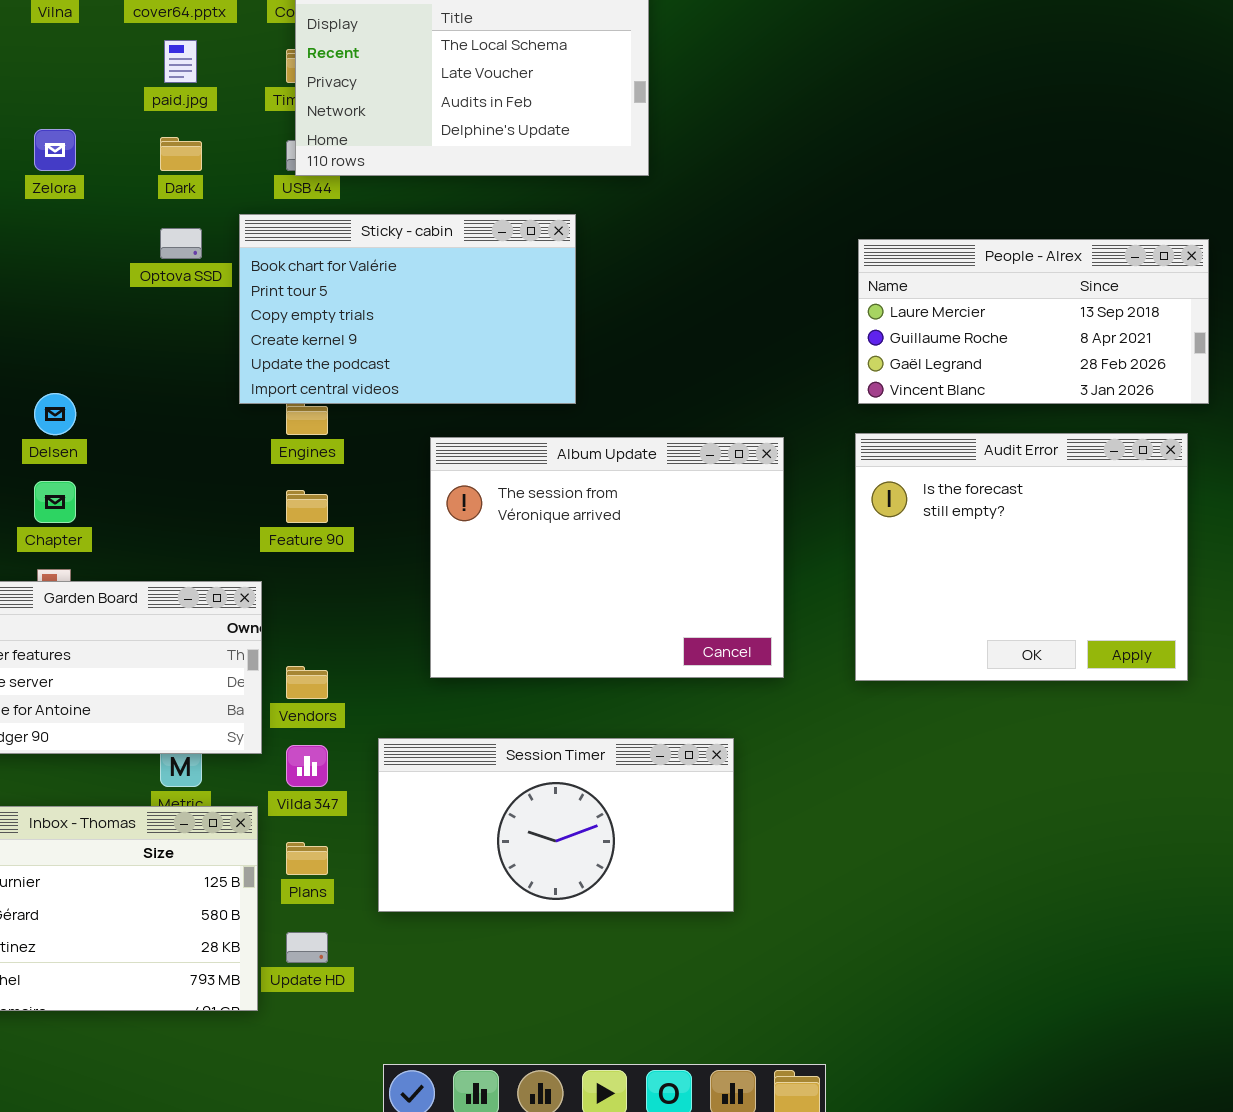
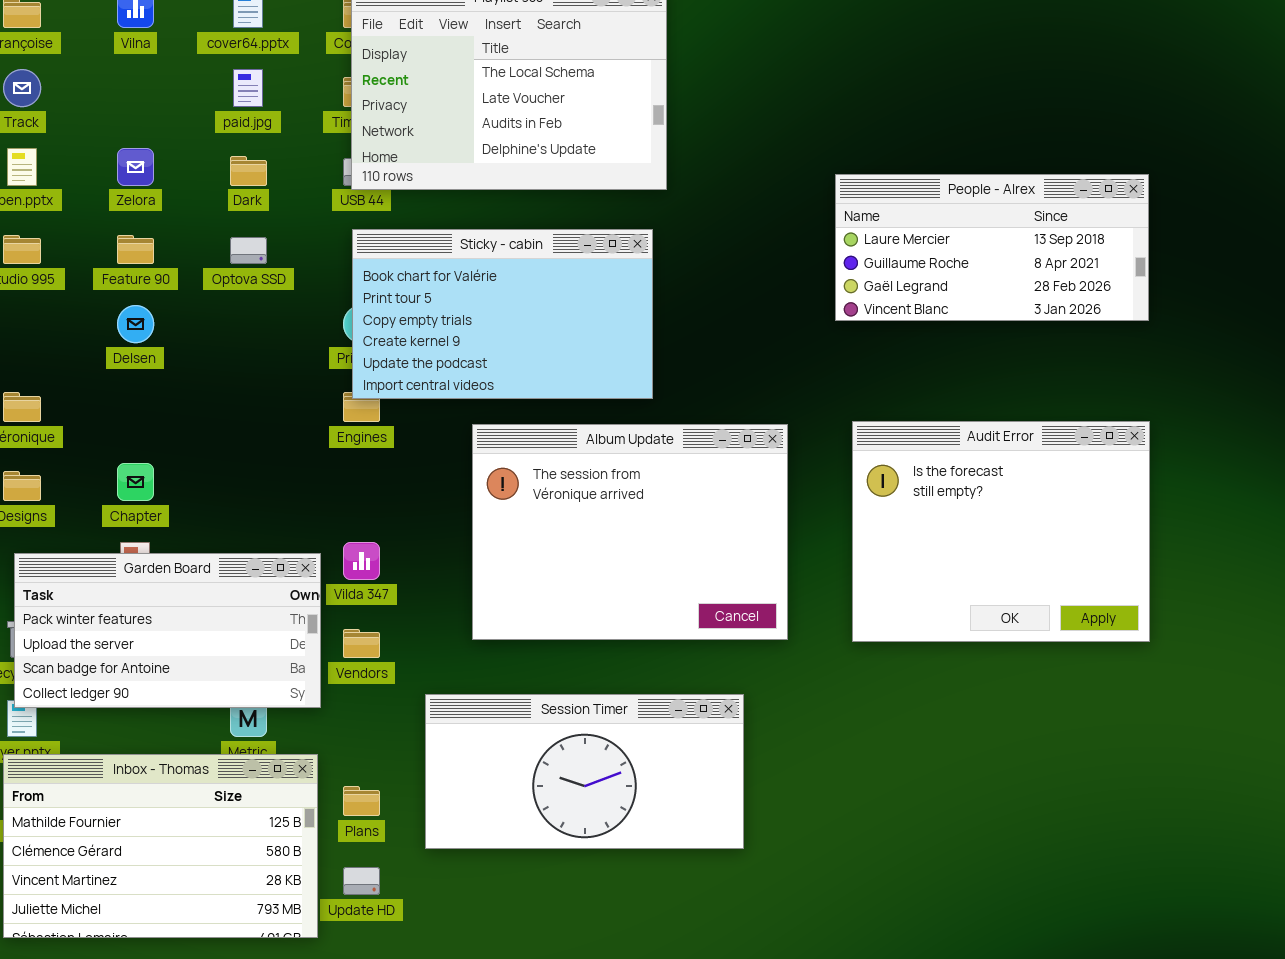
Sticky - cabin: [239,214,576,404] -> [352,229,653,399], moved
People - Alrex: [858,239,1209,404] -> [835,174,1149,321], moved
Delsen: [34,393,76,435] -> [117,305,154,343], moved
Feature 90: [286,490,328,523] -> [117,235,154,264], moved
Vilda 347: [286,745,328,787] -> [343,542,380,580], moved

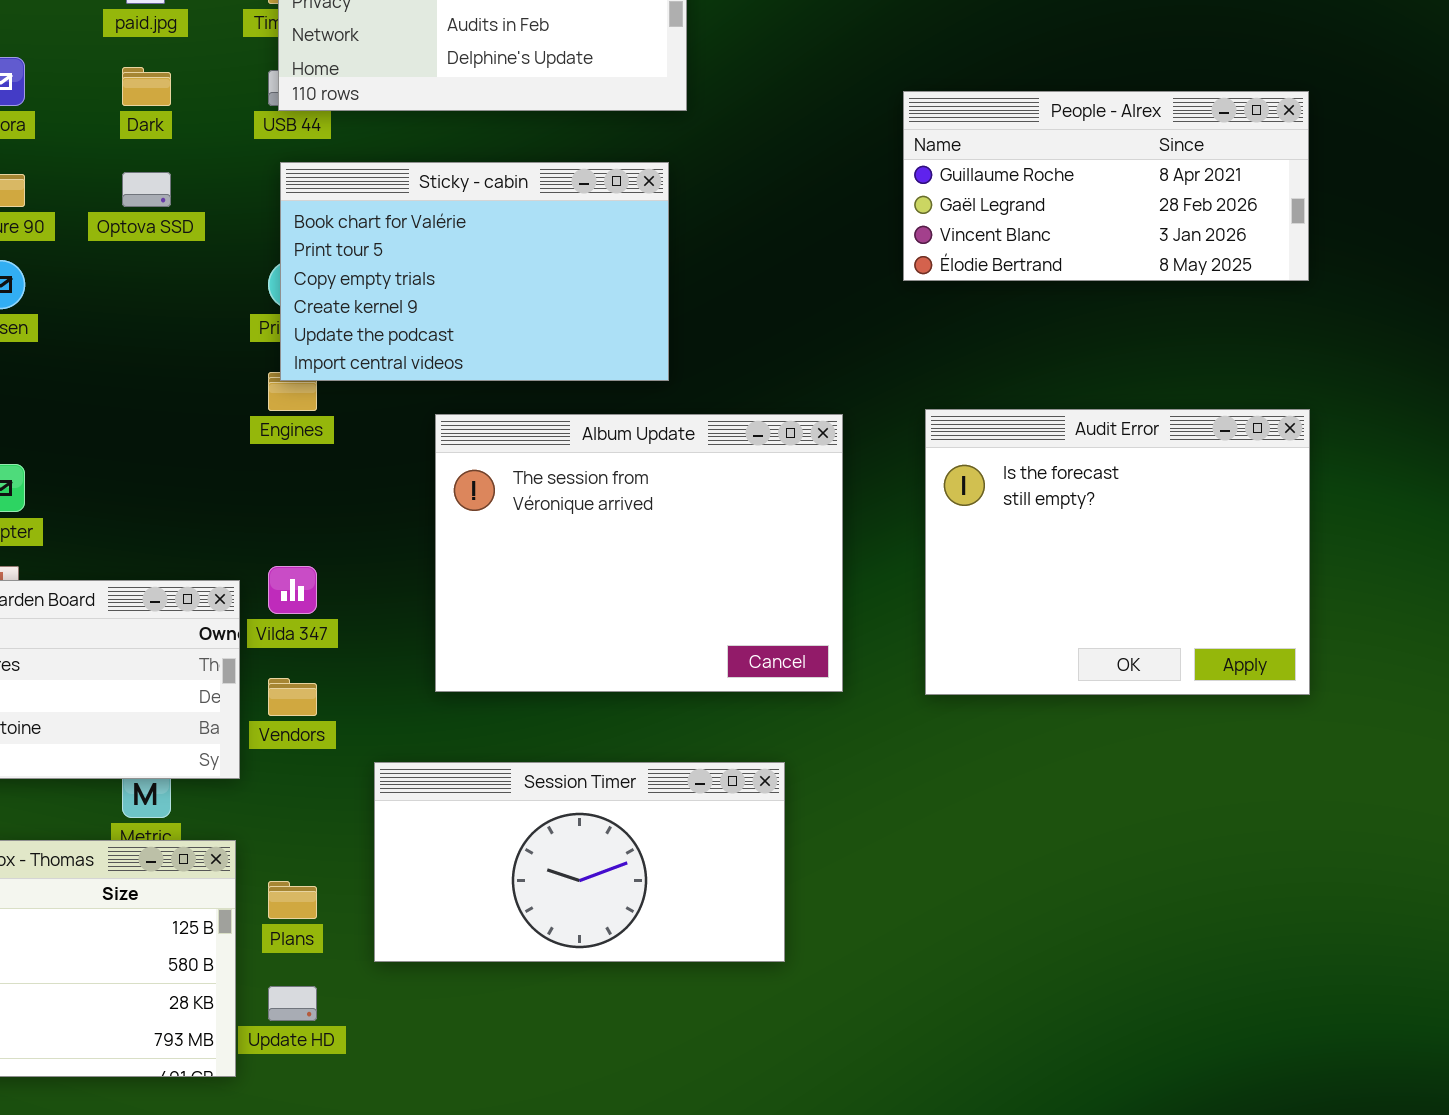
People - Alrex: [835,174,1149,321] -> [903,91,1309,281], scrolled down 1 row

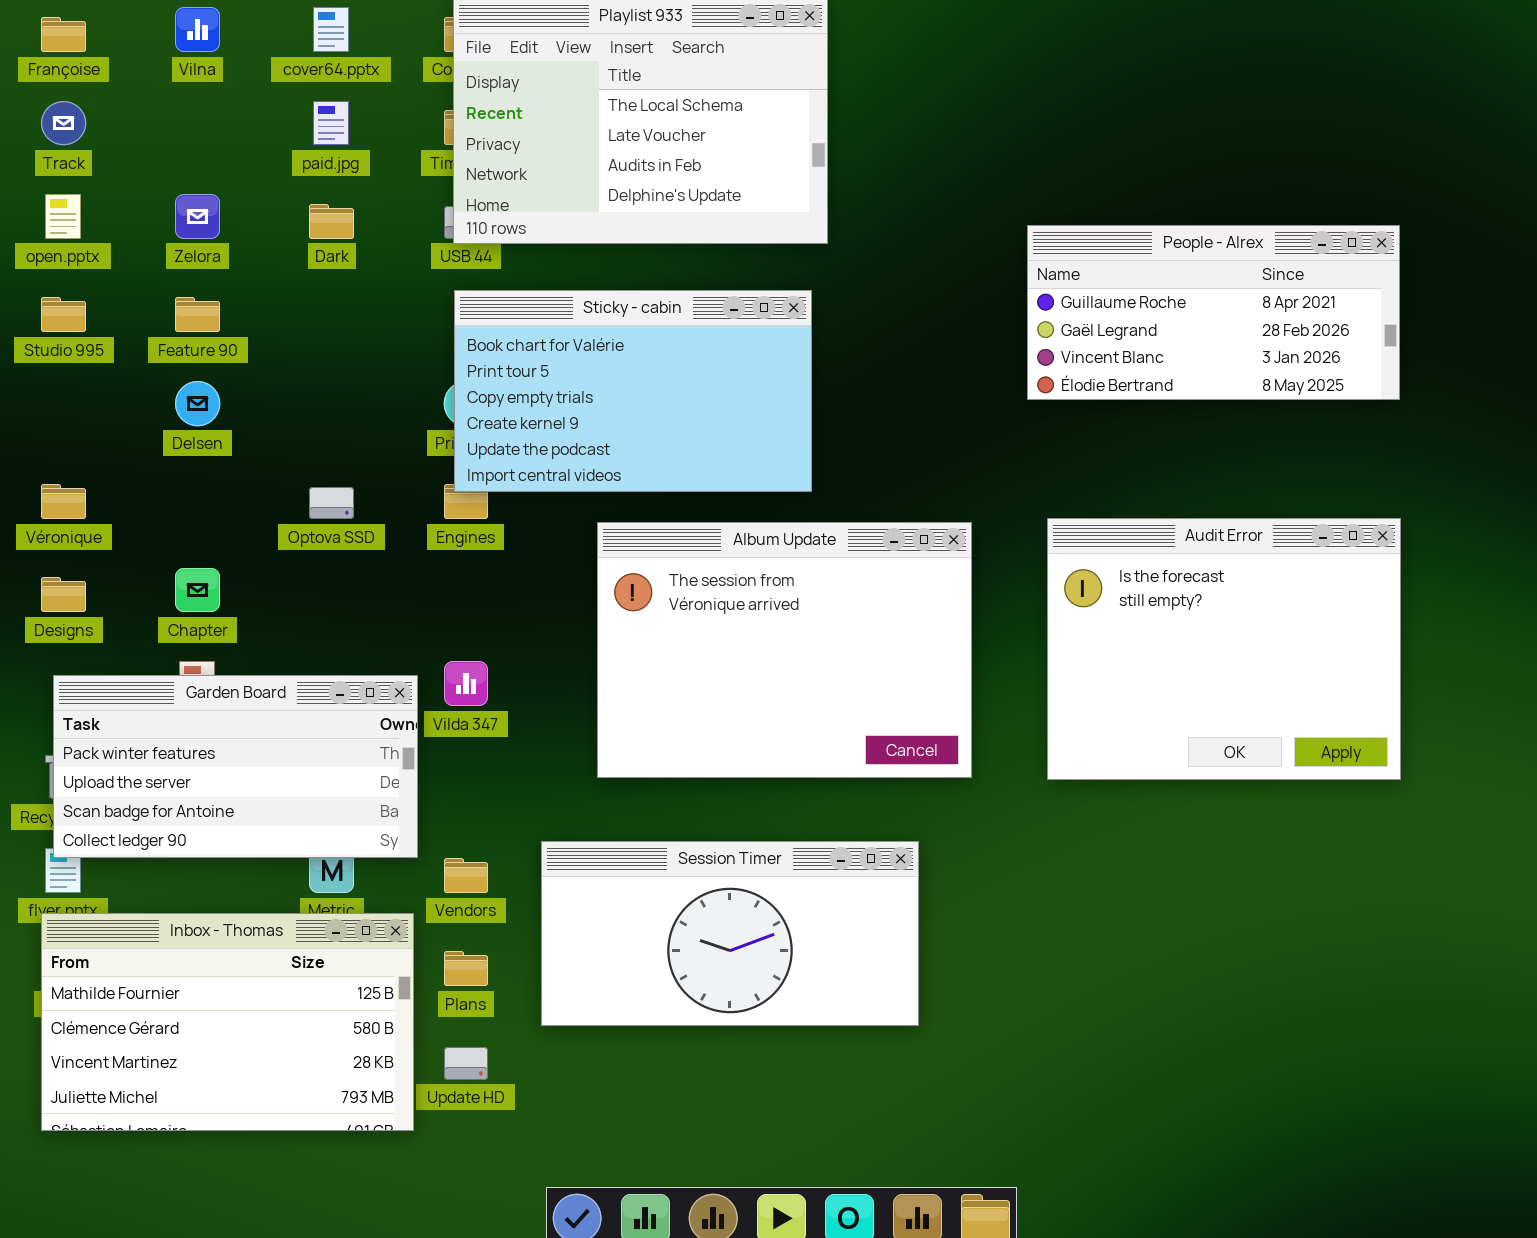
Optova SSD: [122,172,171,207] -> [309,487,354,519], moved
Vendors: [268,678,317,716] -> [444,858,488,893], moved

